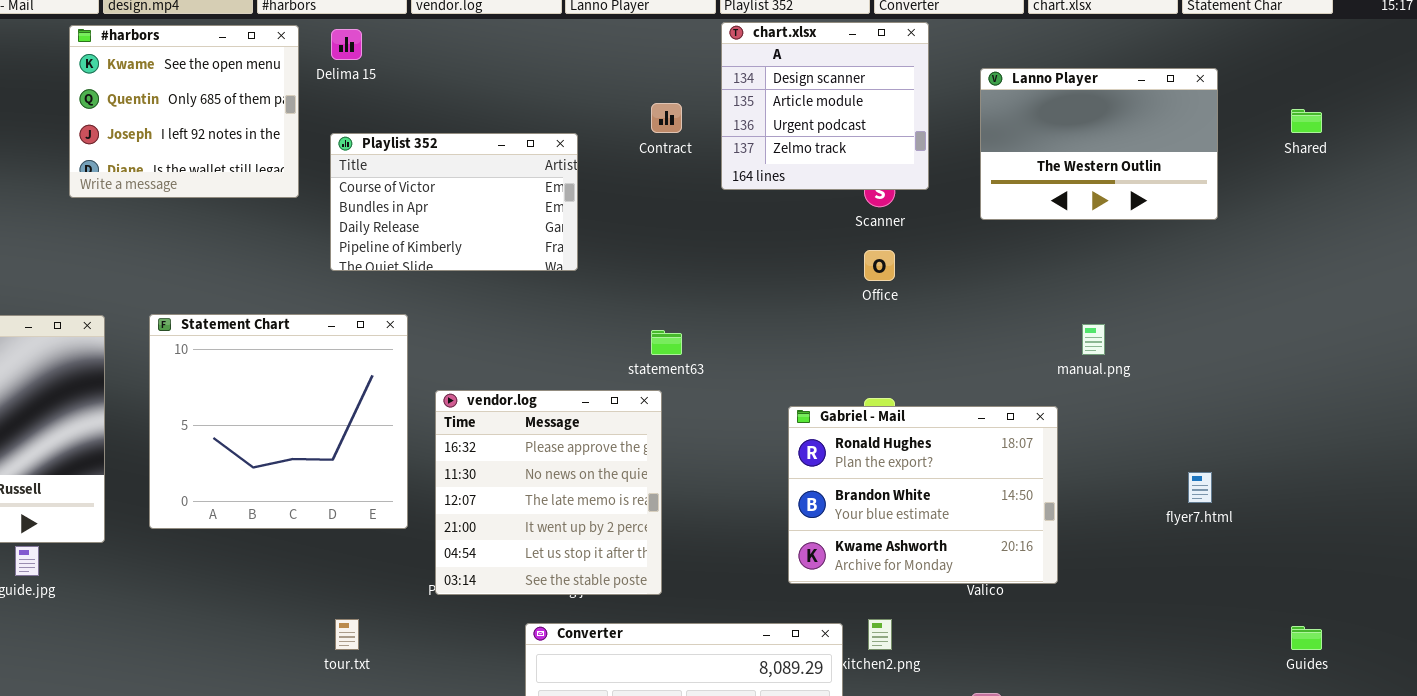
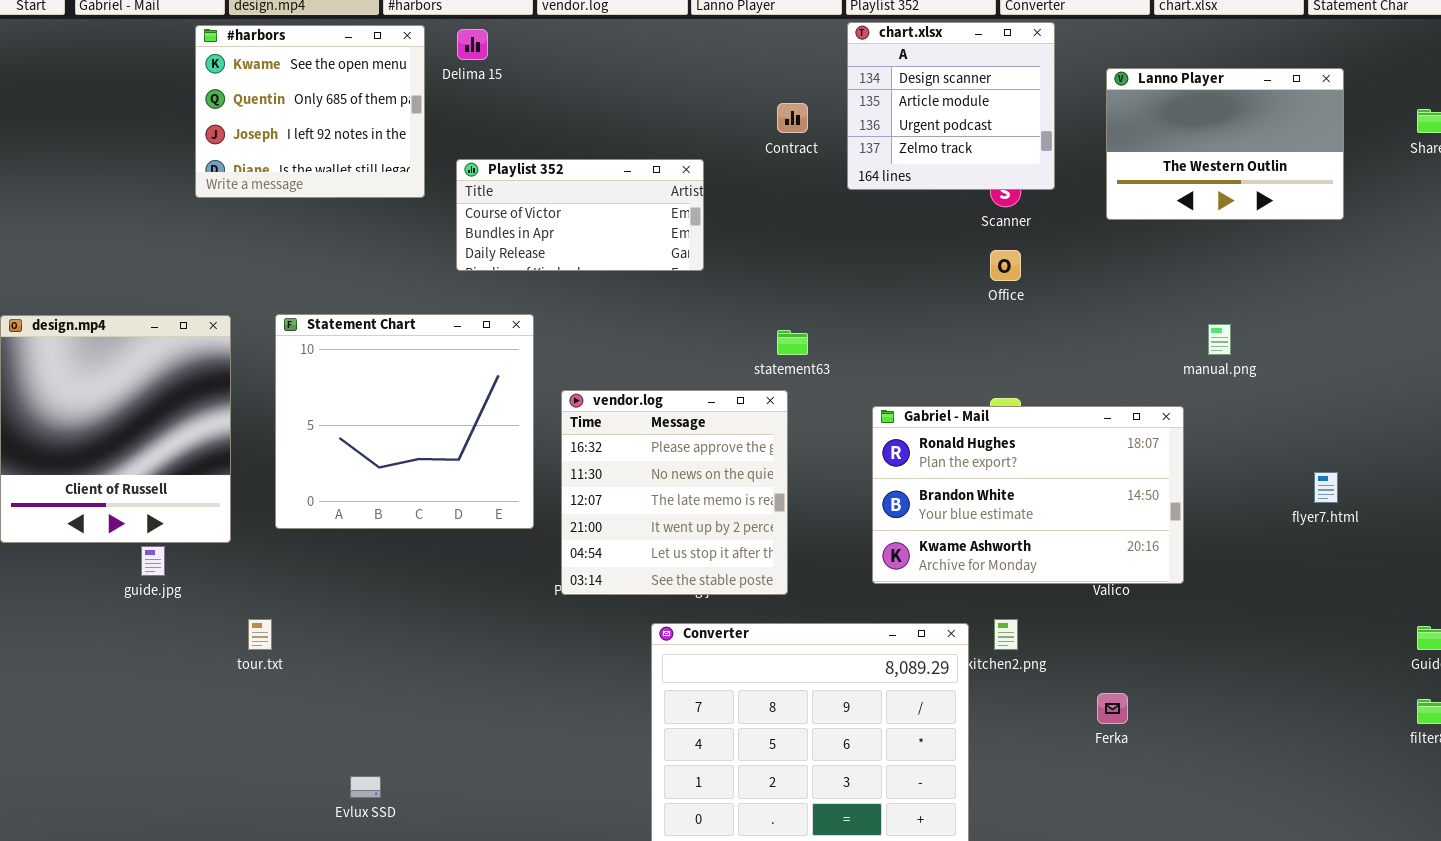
Playlist 352: [330,133,578,271] -> [456,159,704,271], resized
Gabriel - Mail: [788,406,1058,584] -> [872,406,1184,584], resized
tour.txt: [335,619,359,650] -> [248,619,272,650], moved

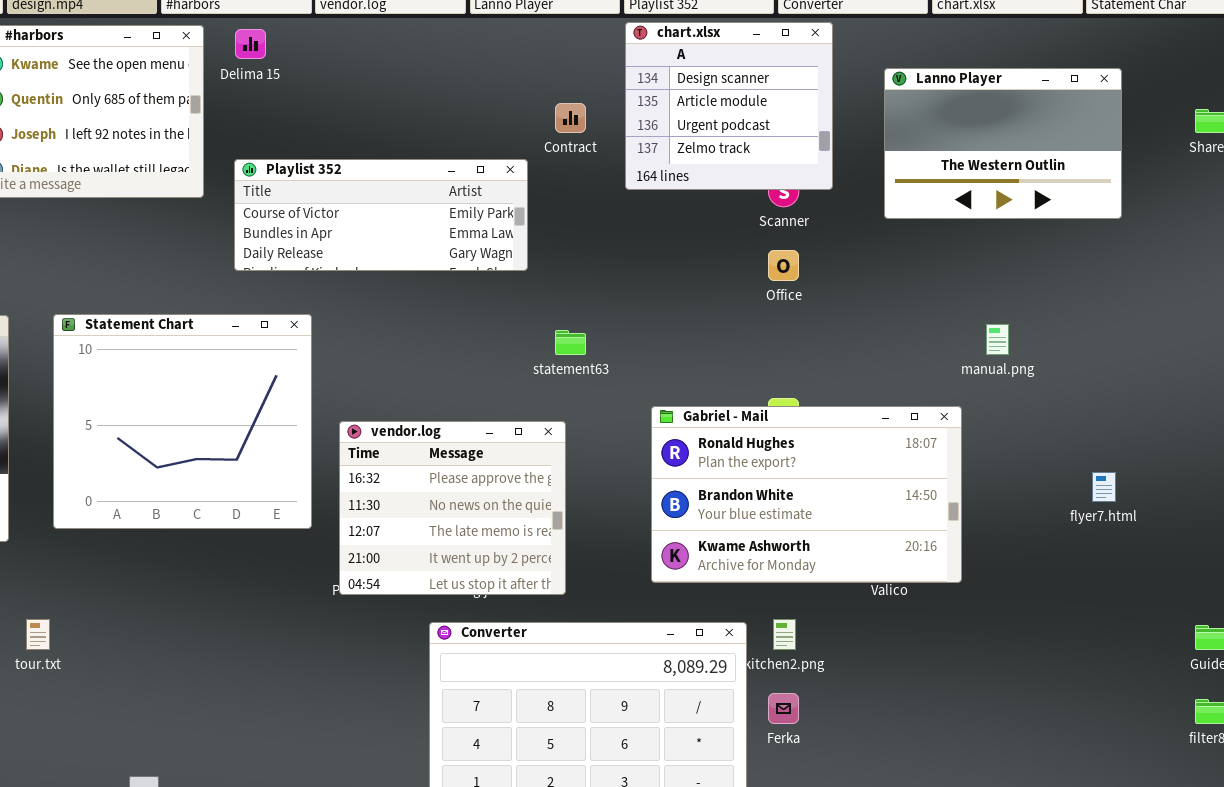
Playlist 352: [456,159,704,271] -> [234,159,528,271], resized
vendor.log: [561,390,788,595] -> [339,421,566,595], resized
Ferka: [1097,693,1128,724] -> [768,693,799,724], moved

